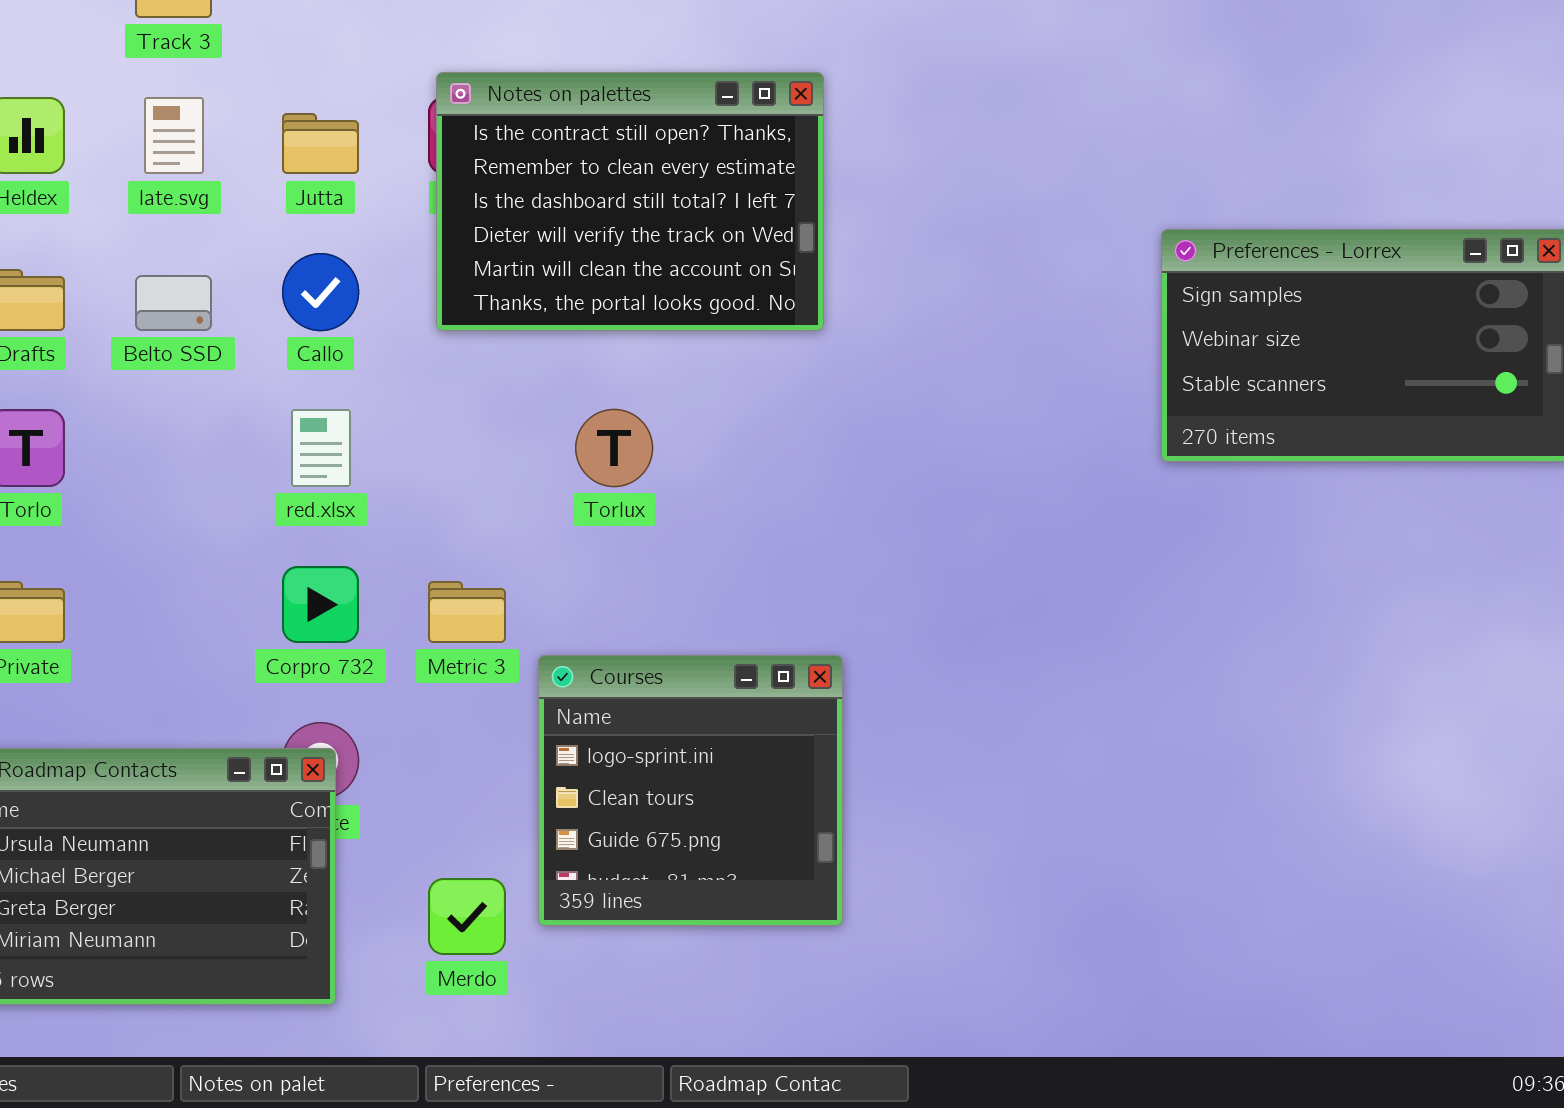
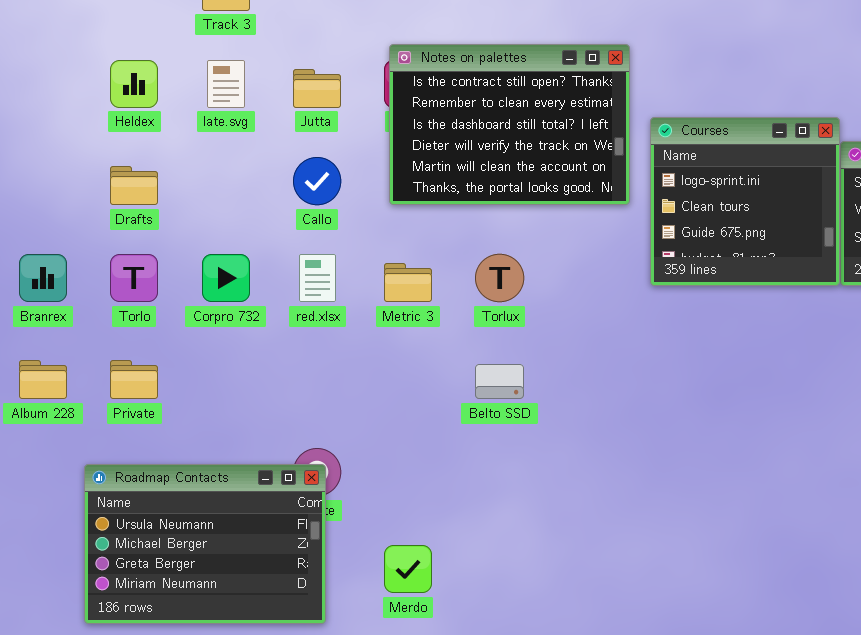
Belto SSD: [135,275,212,331] -> [475,364,524,399], moved
Corpro 732: [282,566,359,643] -> [202,254,250,302], moved
Metric 3: [428,581,506,643] -> [384,263,432,302], moved
Courses: [538,655,843,926] -> [650,117,840,286], moved

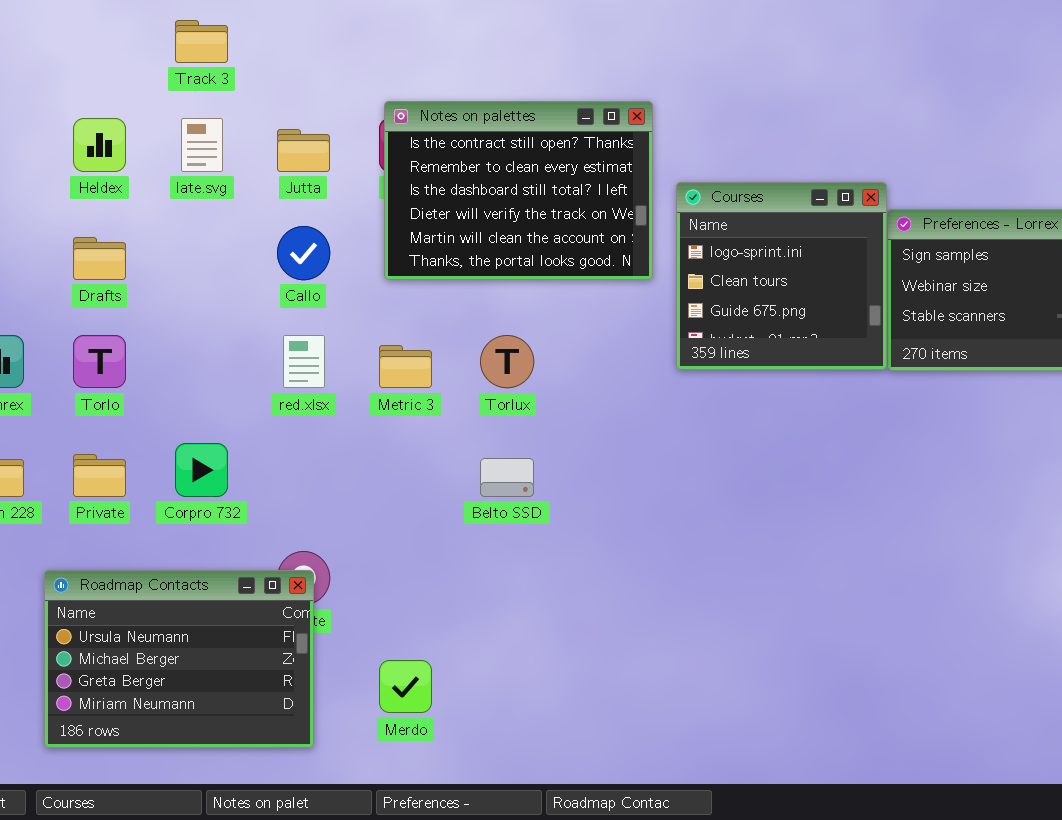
Corpro 732: [202,254,250,302] -> [175,443,228,497], moved

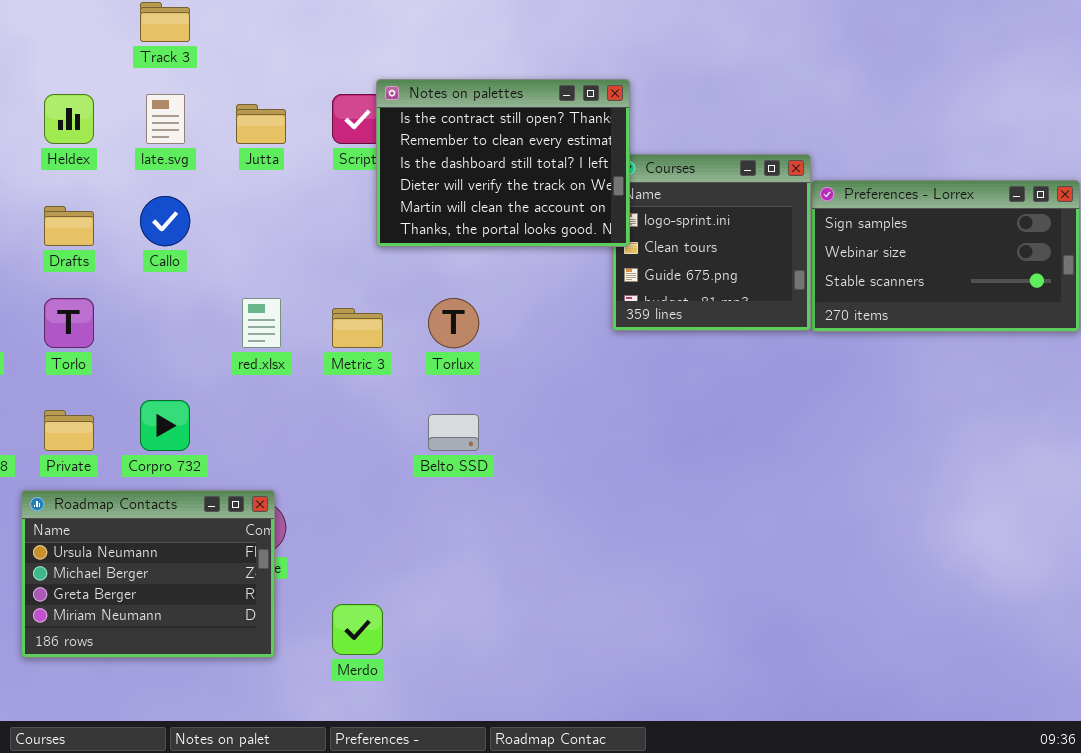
Notes on palettes: [384,101,653,280] -> [376,79,630,247], moved
Callo: [277,226,330,280] -> [140,196,190,246], moved
Roadmap Contacts: [44,570,314,748] -> [21,490,275,658], moved

